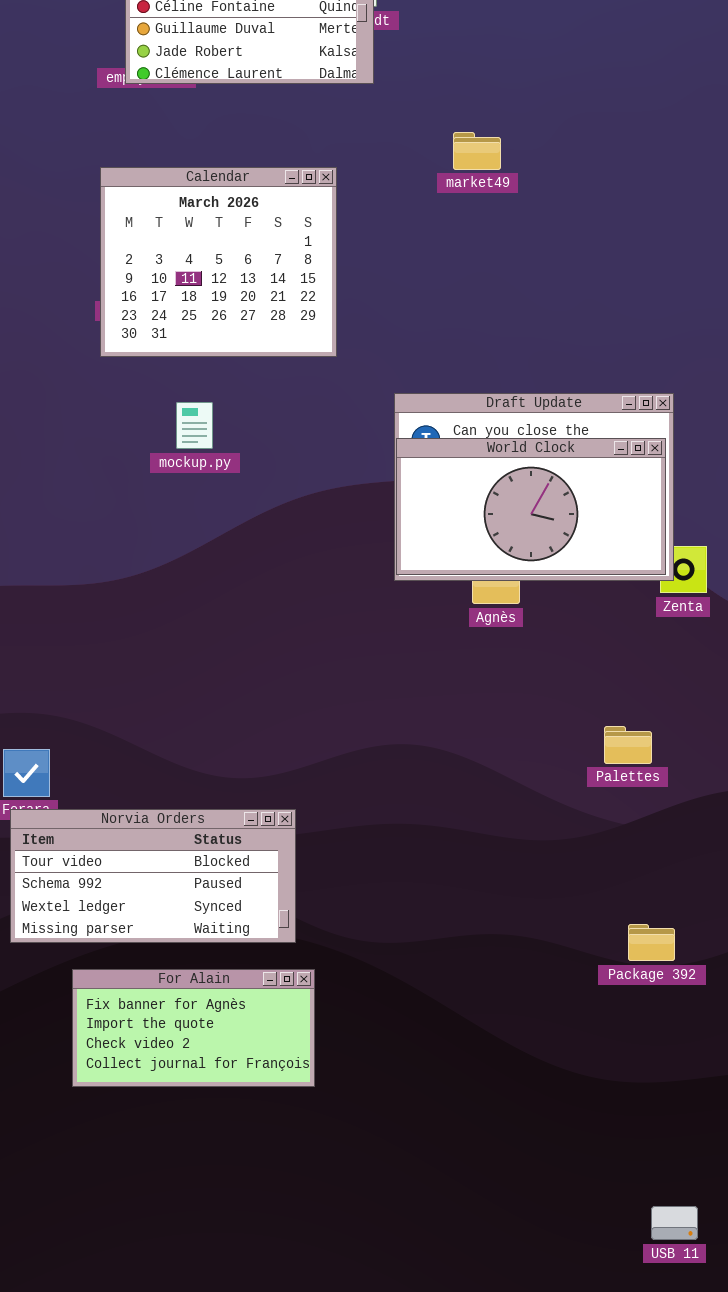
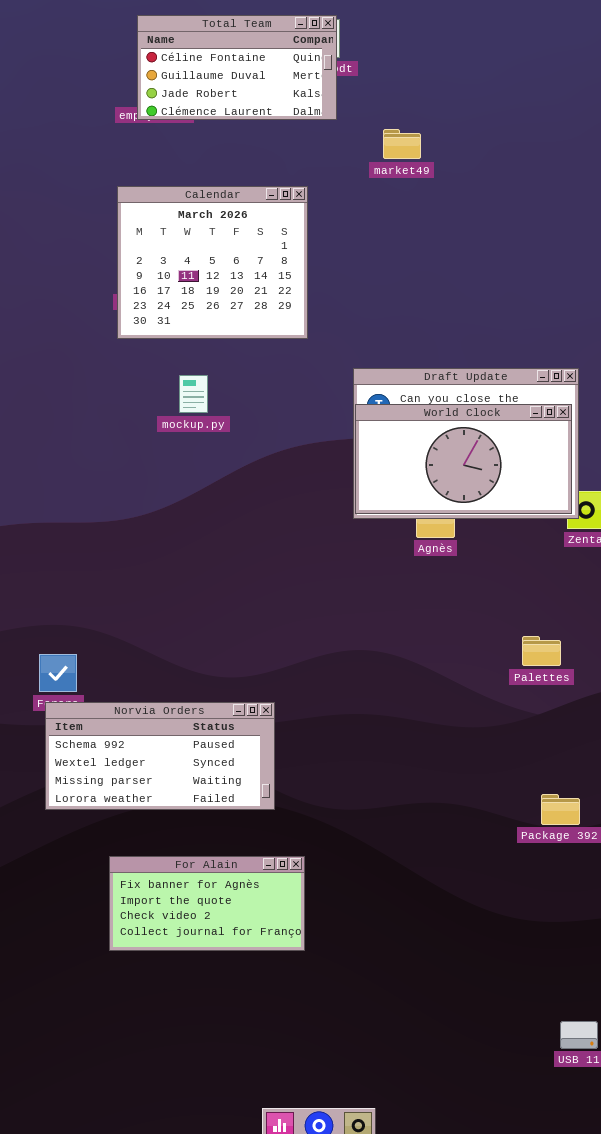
market49: [453,132,501,170] -> [383,129,421,159], moved
Norvia Orders: [10,809,296,943] -> [45,702,275,810], scrolled down 1 row
For Alain: [72,969,315,1087] -> [109,856,305,951], moved

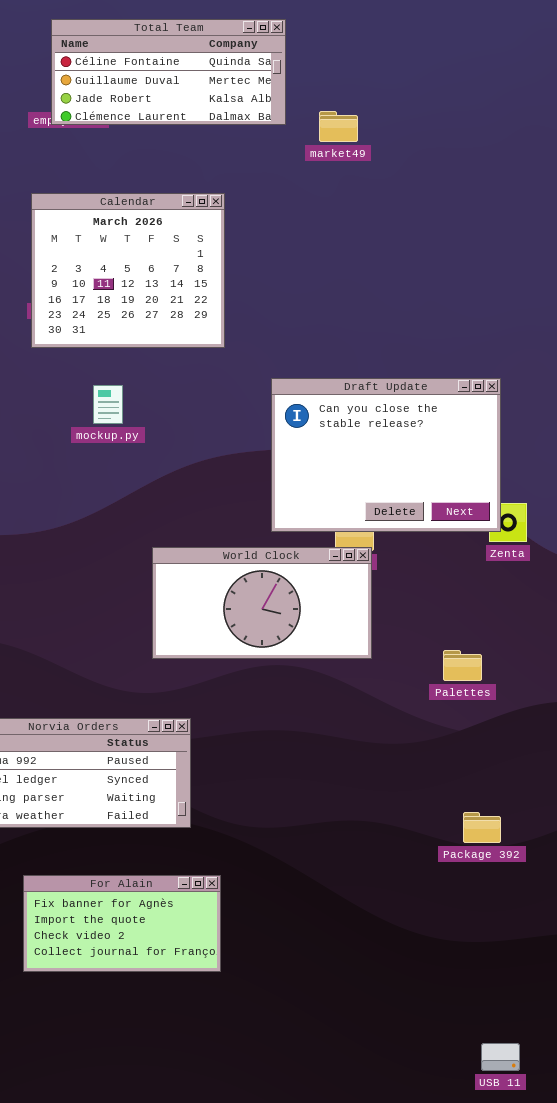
Total Team: [137,15,337,120] -> [51,19,286,125], resized
market49: [383,129,421,159] -> [319,111,358,142], moved
World Clock: [355,404,572,514] -> [152,547,372,659], moved

